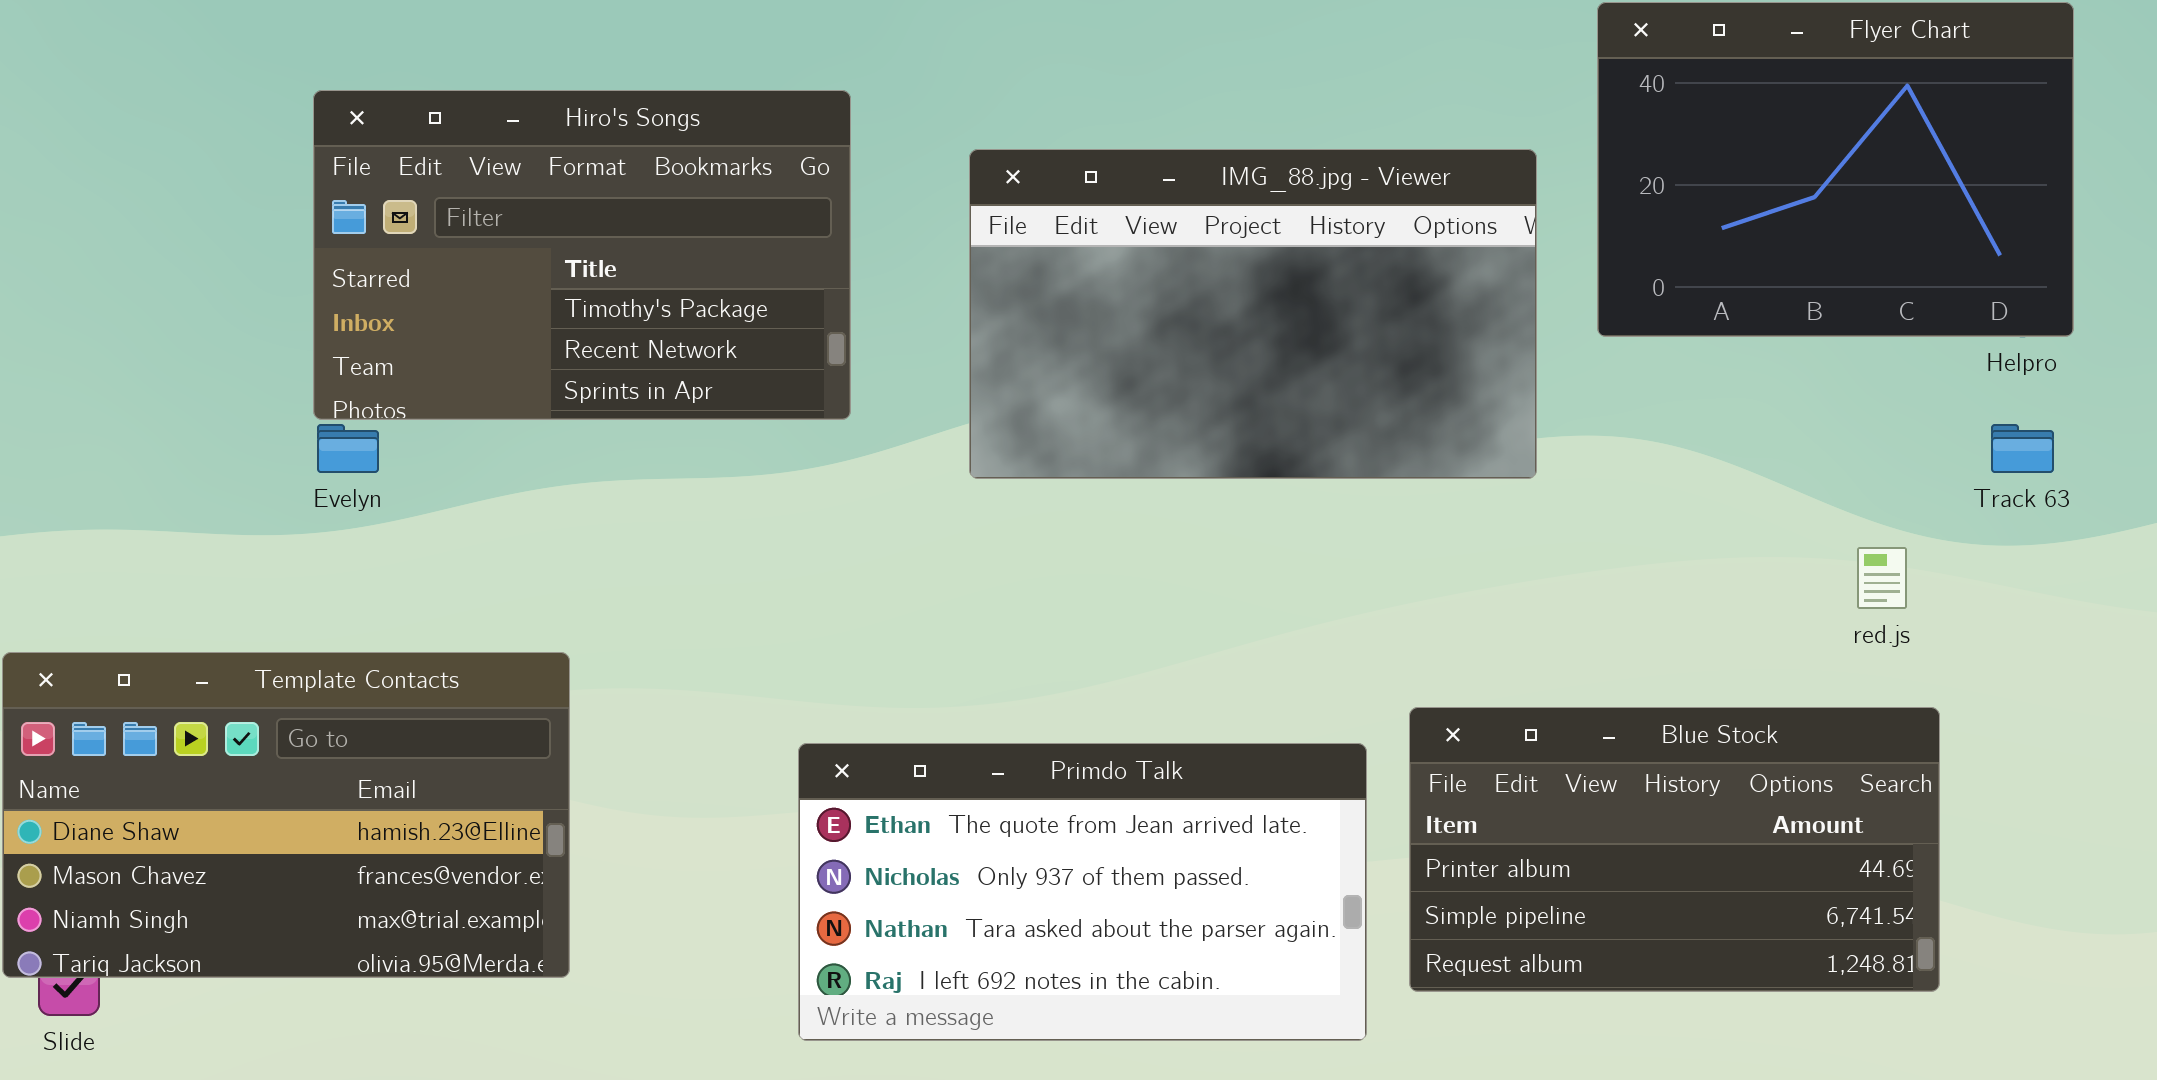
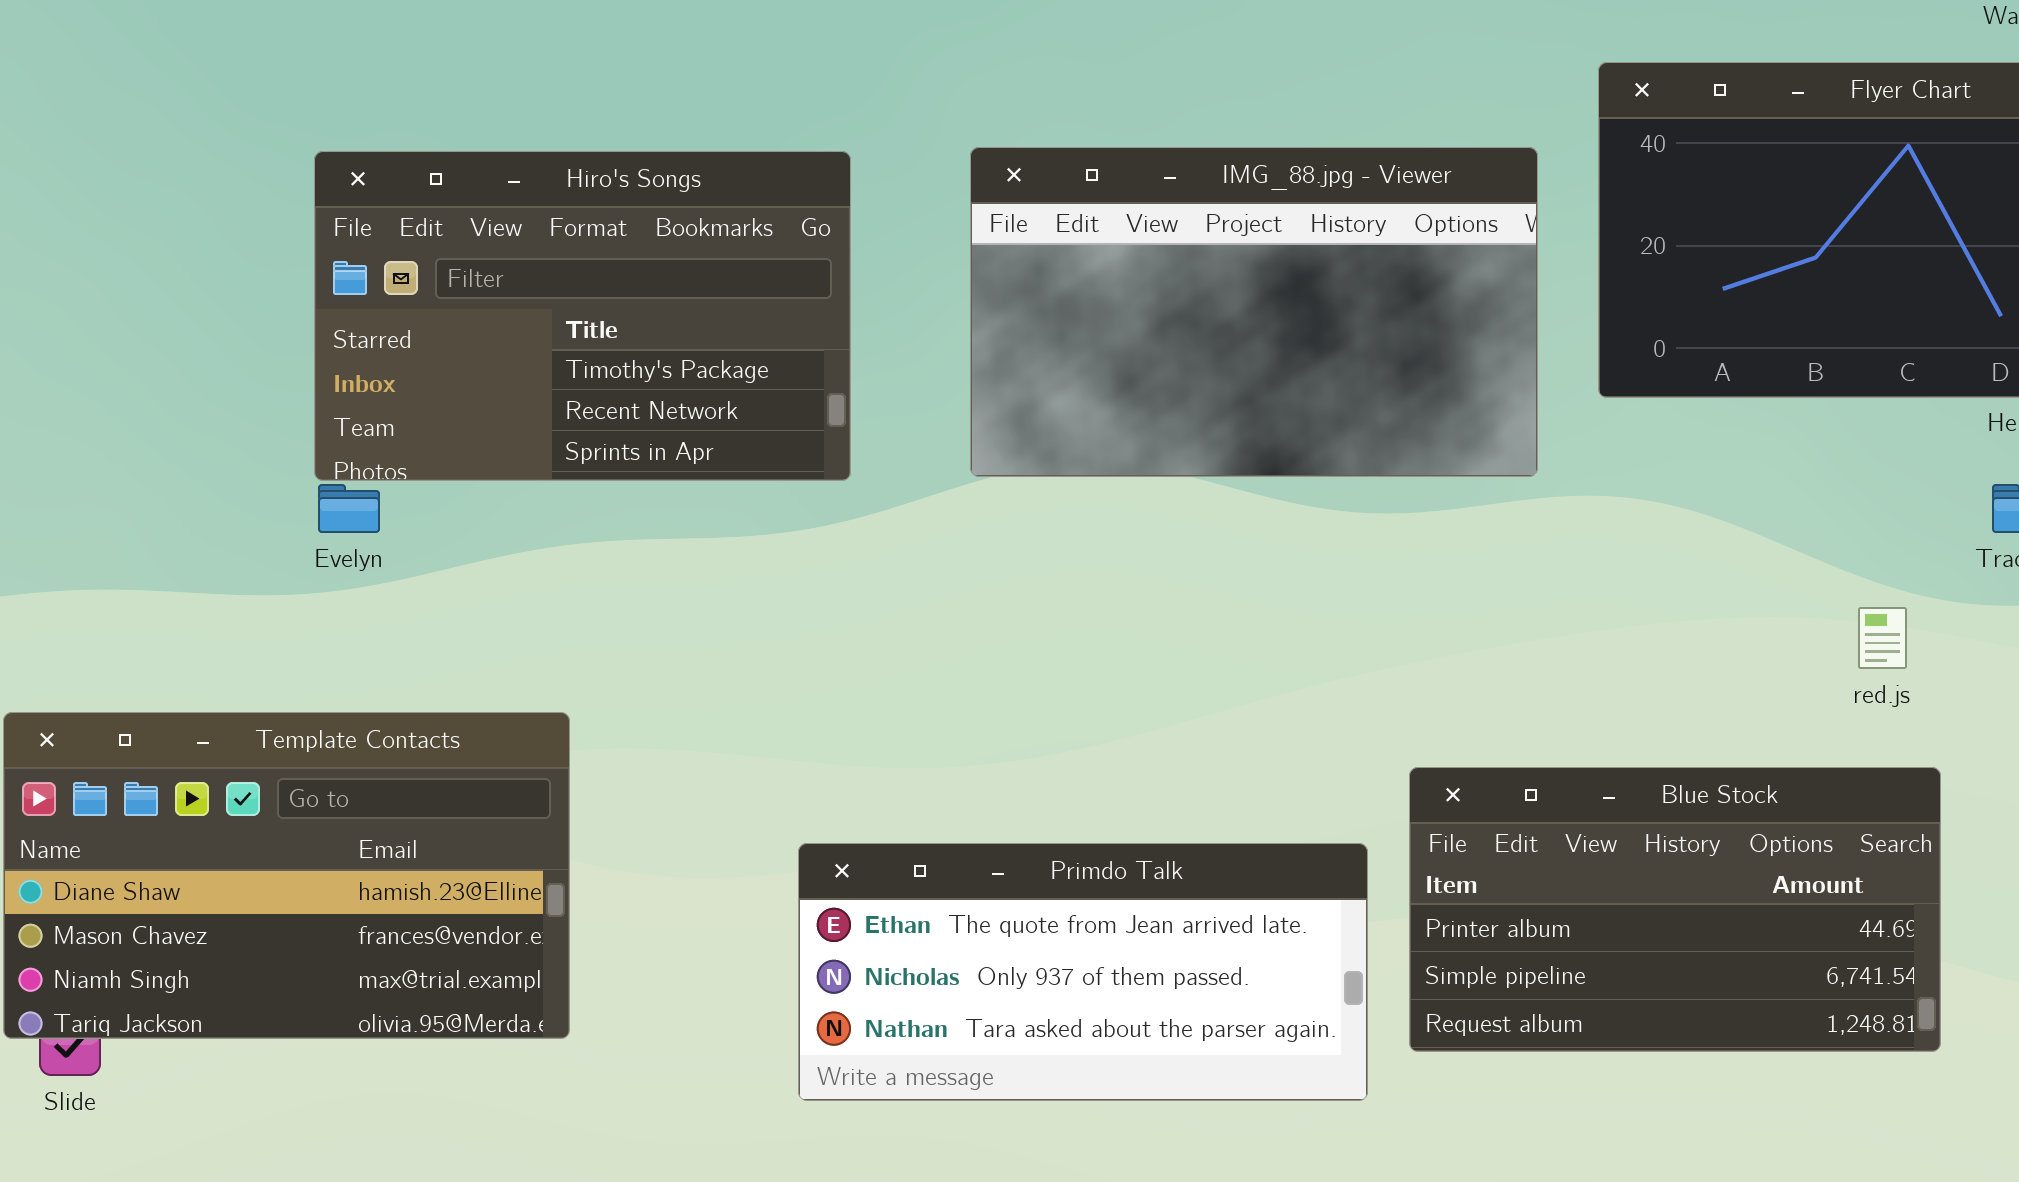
IMG_88.jpg - Viewer: [969,149,1537,479] -> [970,147,1538,477], moved
Primdo Talk: [798,743,1367,1041] -> [798,843,1368,1101], resized

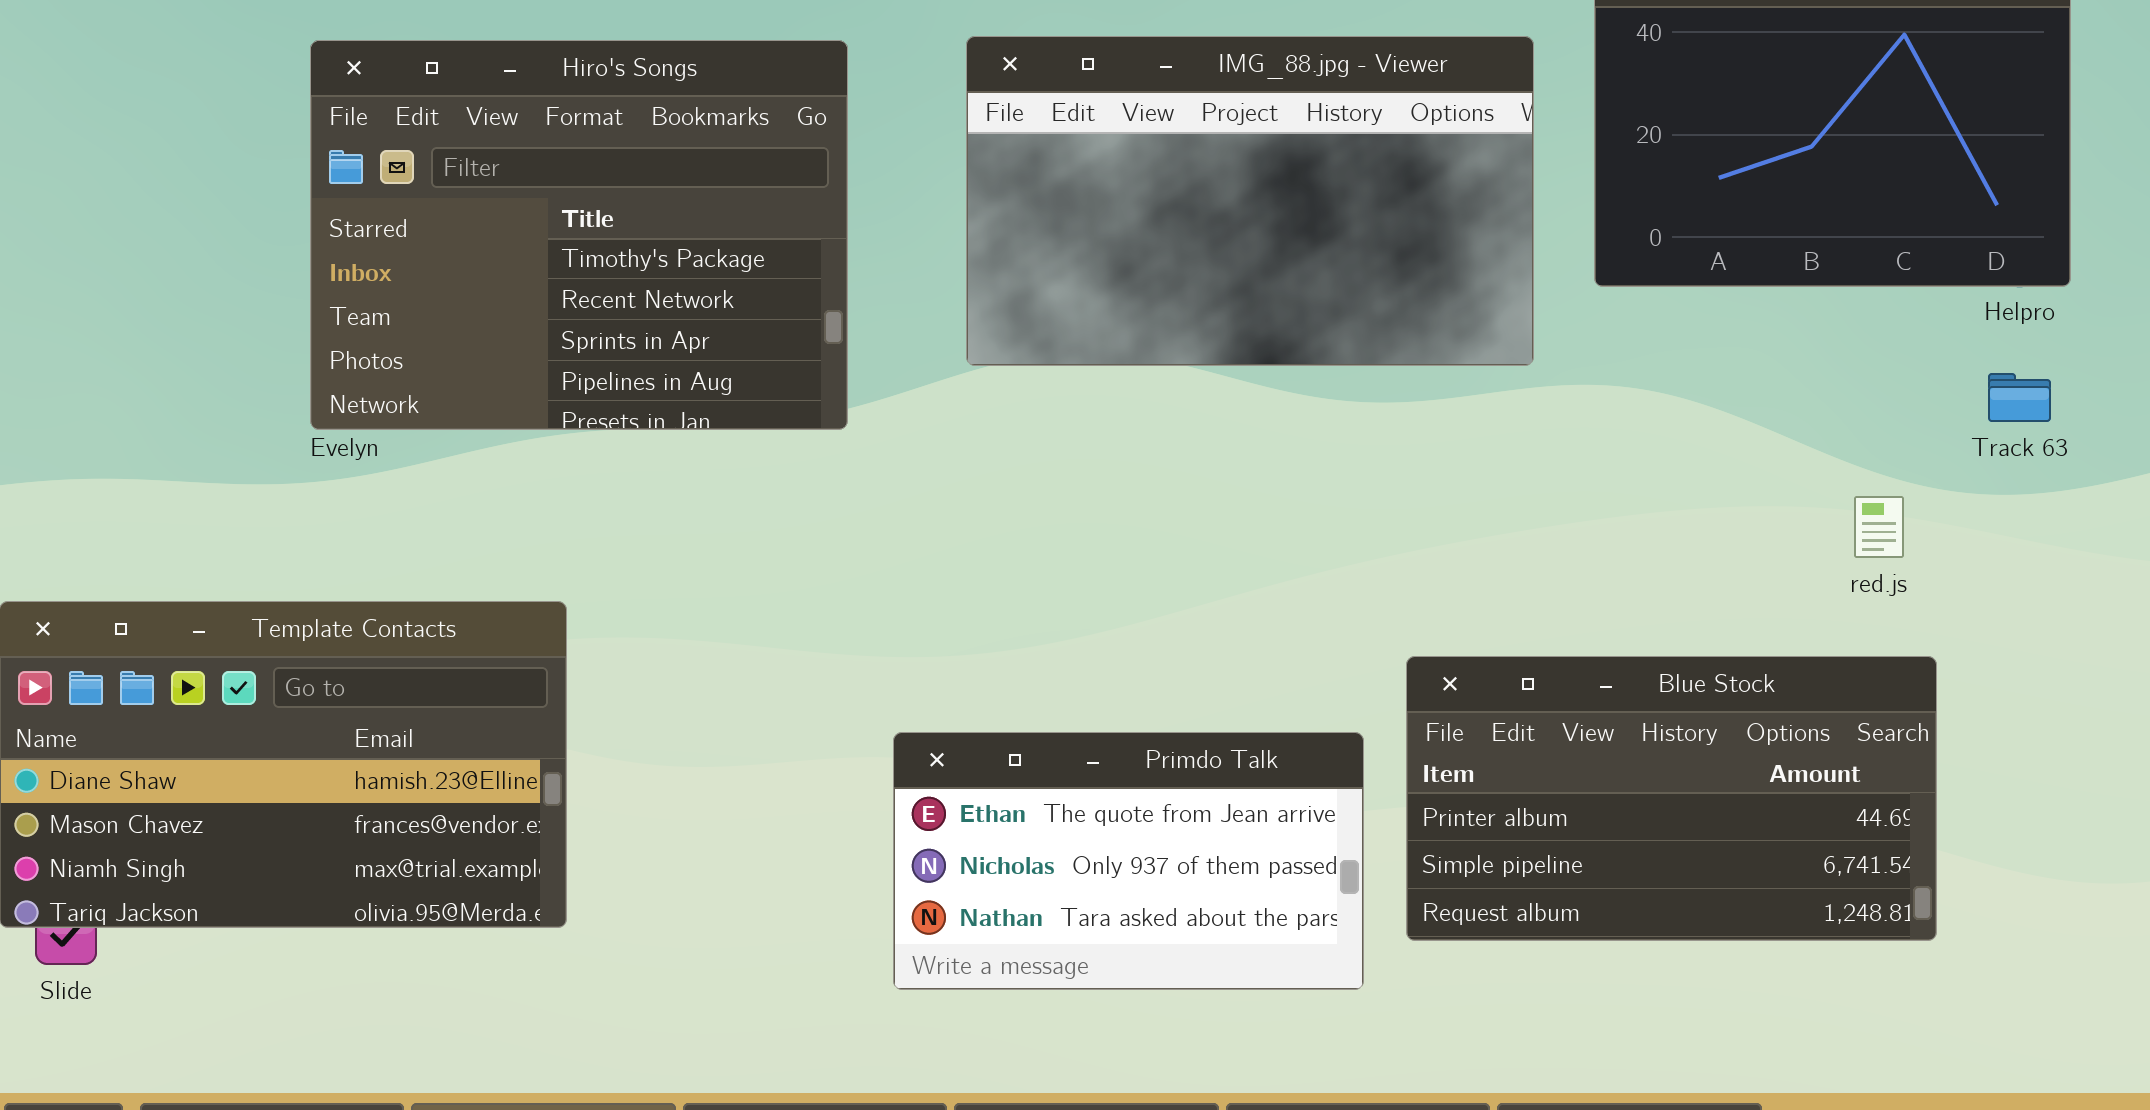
Hiro's Songs: [314,151,851,481] -> [310,40,848,430], resized
Primdo Talk: [798,843,1368,1101] -> [893,732,1364,990], resized

